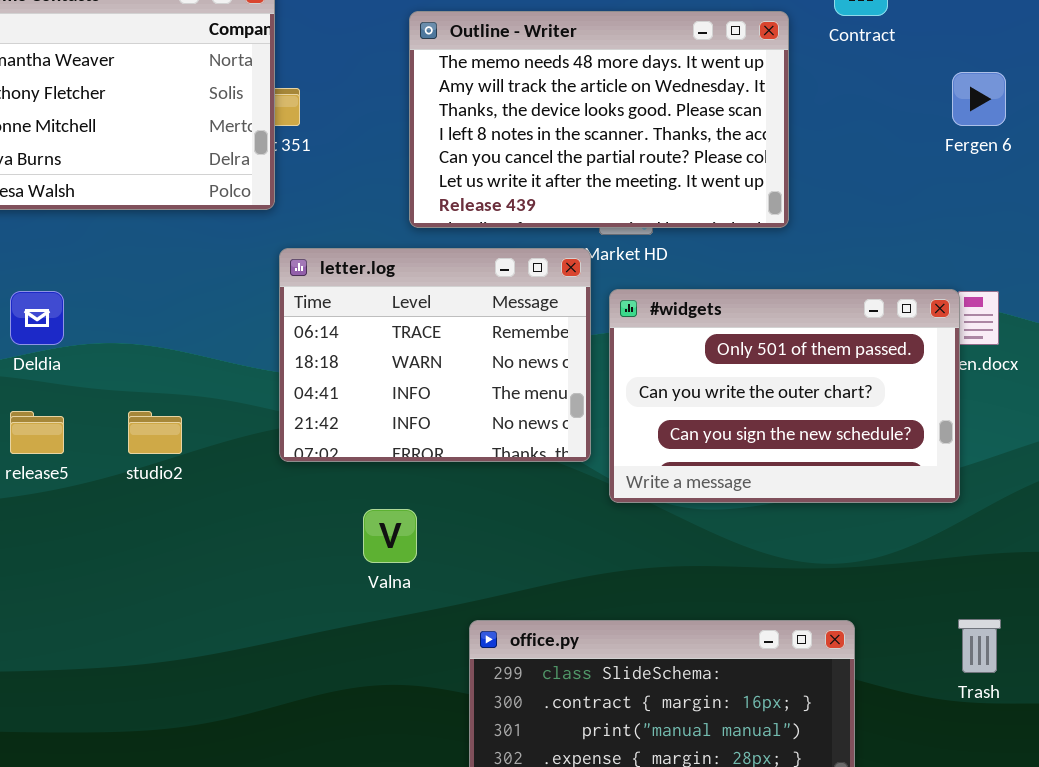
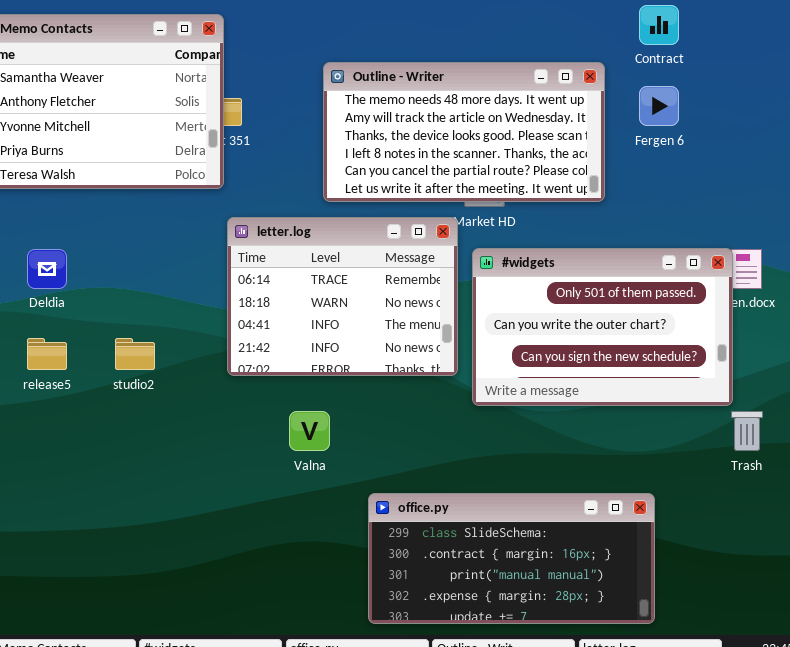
Outline - Writer: [409,11,789,228] -> [323,62,605,202], resized
Fergen 6: [952,72,1006,126] -> [639,86,679,126], moved
Trash: [958,619,1001,673] -> [731,411,763,451], moved

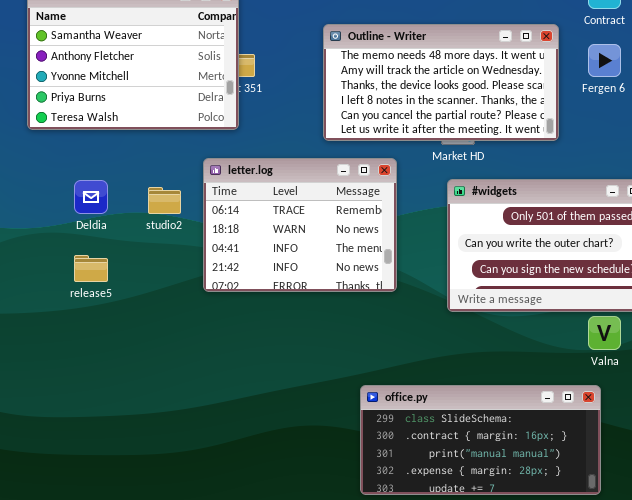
letter.log: [227,217,458,376] -> [203,158,397,292], moved
studio2: [115,338,155,370] -> [148,187,181,214], moved
Valna: [289,411,330,451] -> [588,316,621,350], moved

